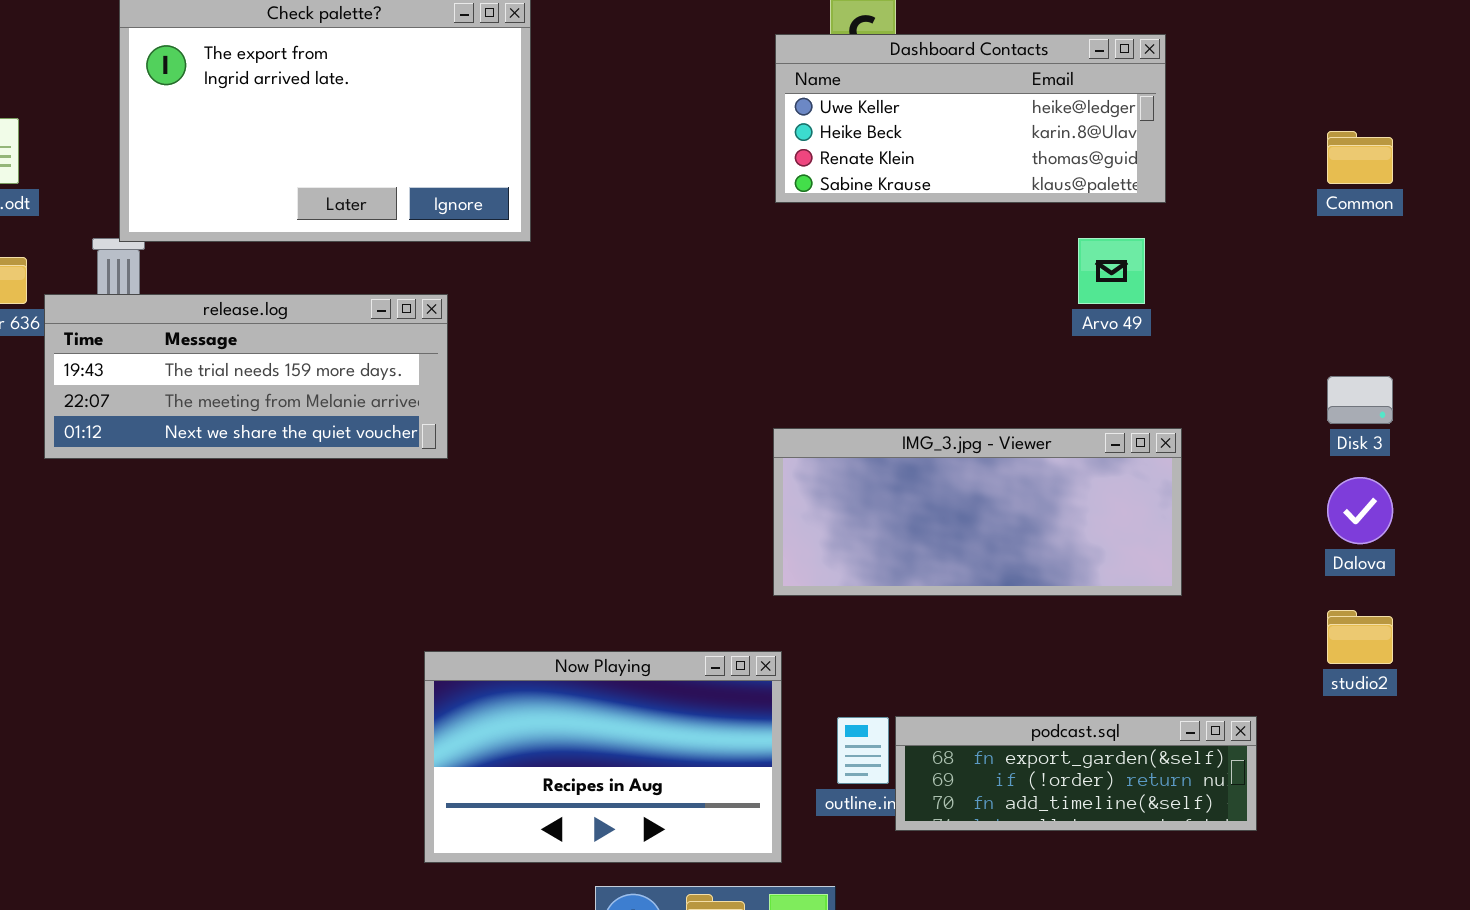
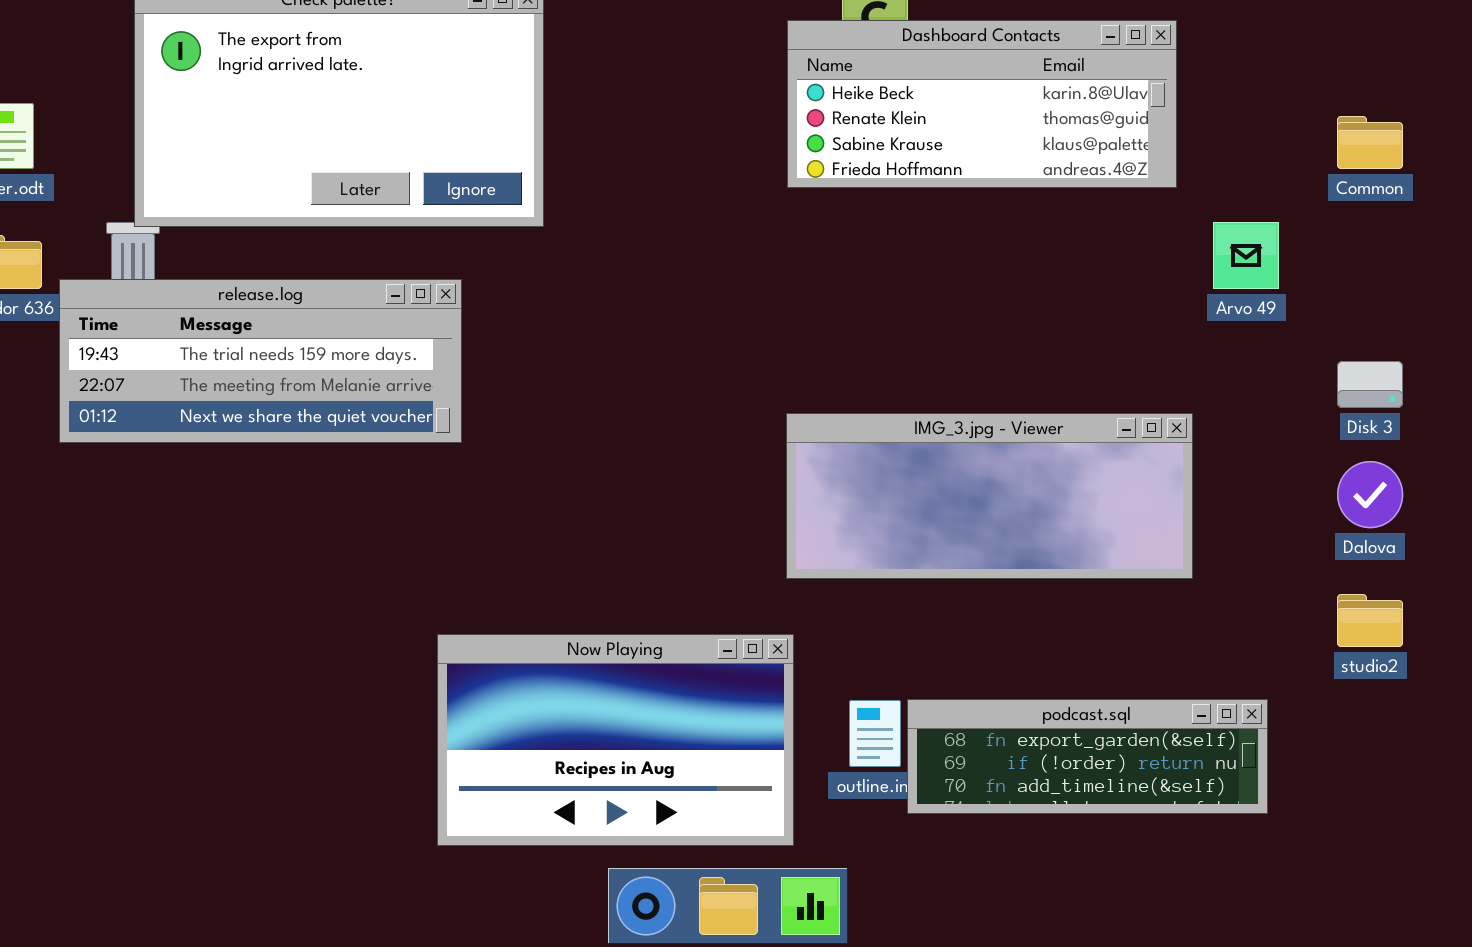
Dashboard Contacts: [775,34,1166,203] -> [787,20,1177,188], scrolled down 1 row
Arvo 49: [1078,238,1145,304] -> [1213,222,1279,289], moved

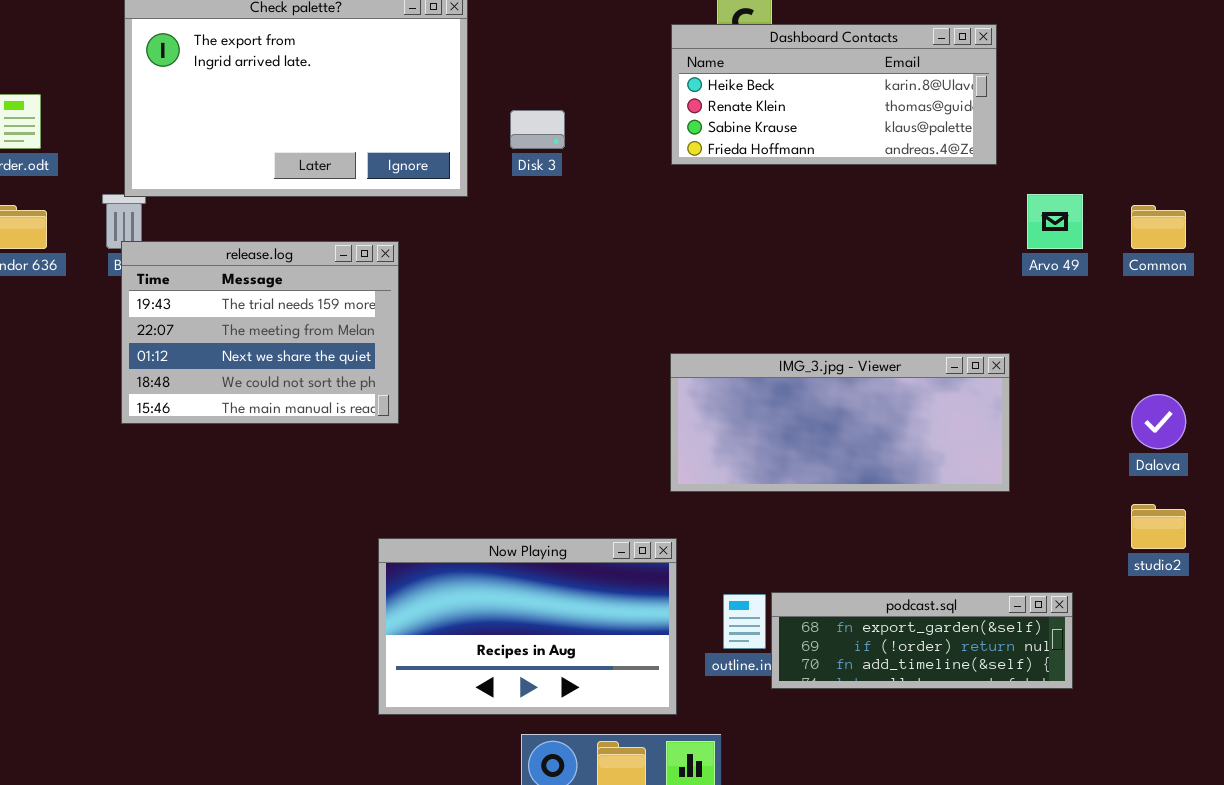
Common: [1337,116,1403,169] -> [1131,205,1186,249], moved
release.log: [59,279,462,443] -> [121,241,399,424], resized
Disk 3: [1337,361,1403,408] -> [510,110,565,149], moved

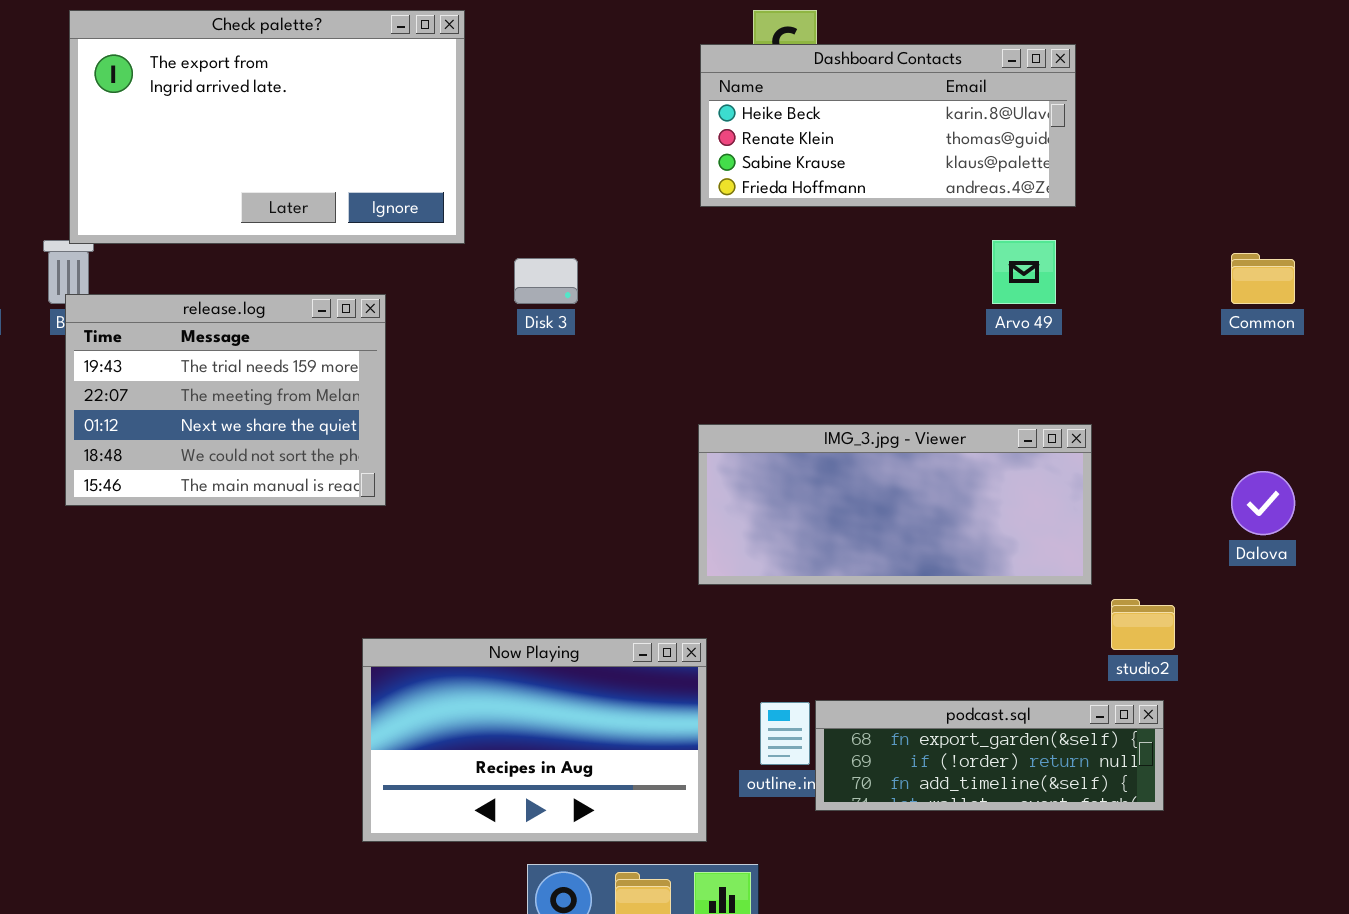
Disk 3: [510,110,565,149] -> [514,258,578,304], moved
Arvo 49: [1027,194,1083,249] -> [992,240,1056,304], moved
studio2: [1131,504,1186,549] -> [1111,599,1175,650], moved

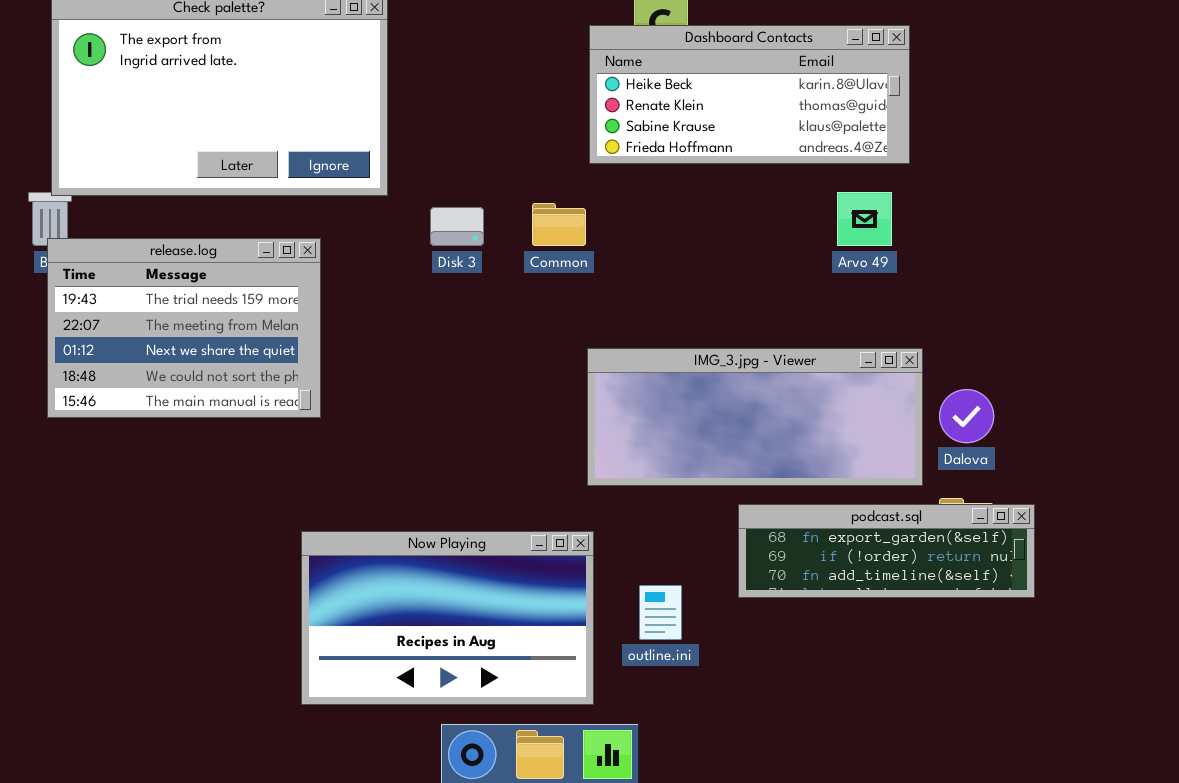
Common: [1231,253,1295,304] -> [532,203,586,246], moved
Dalova: [1231,471,1295,535] -> [939,389,994,443], moved
podcast.sql: [815,700,1164,811] -> [738,504,1035,598], moved

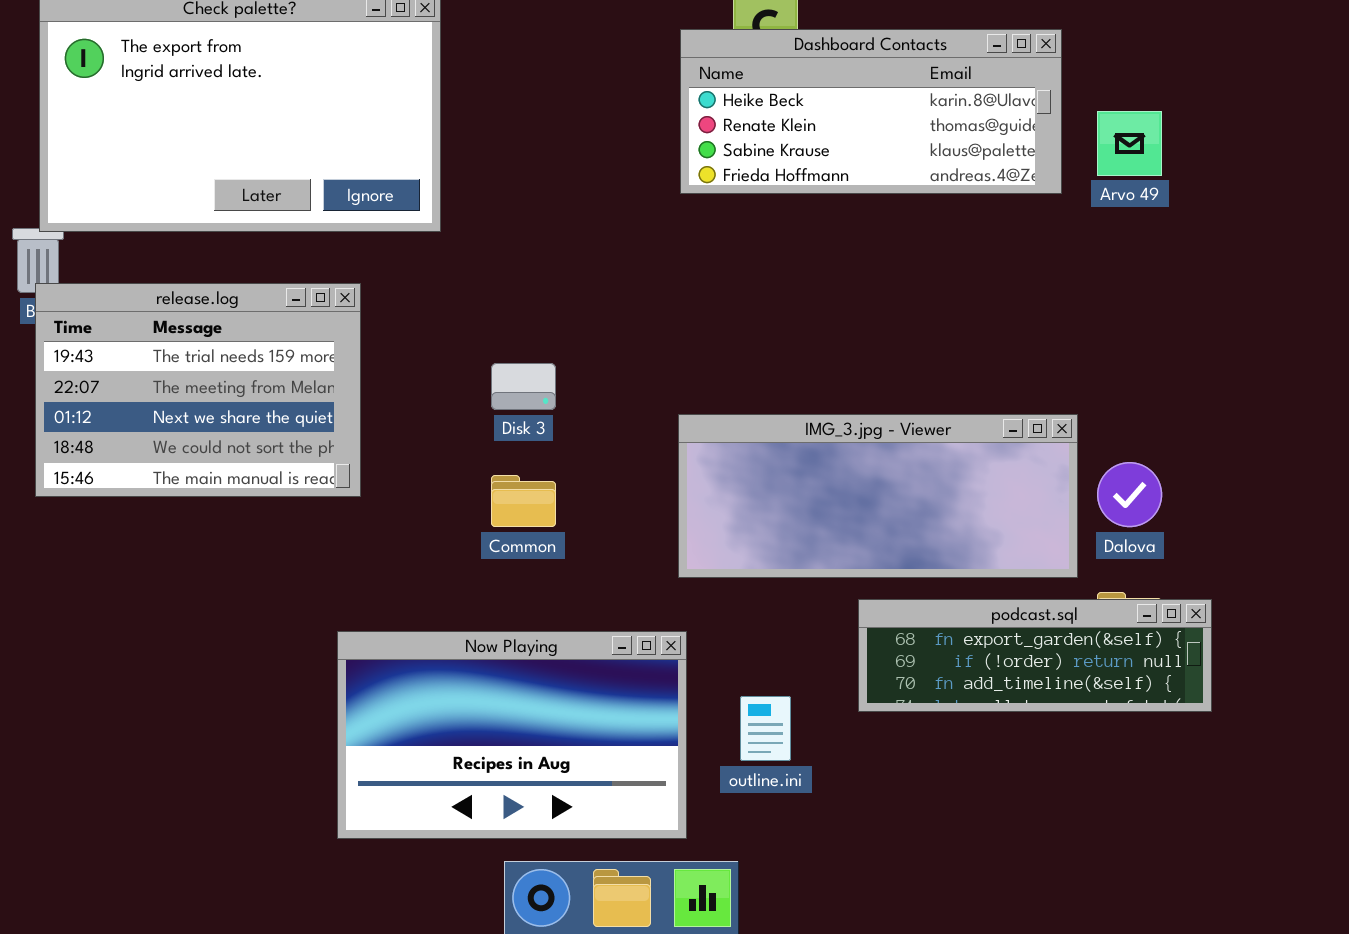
Arvo 49: [837,192,892,246] -> [1097,111,1162,176], moved
Common: [532,203,586,246] -> [491,475,556,527], moved
Disk 3: [430,207,484,246] -> [491,363,556,410], moved

